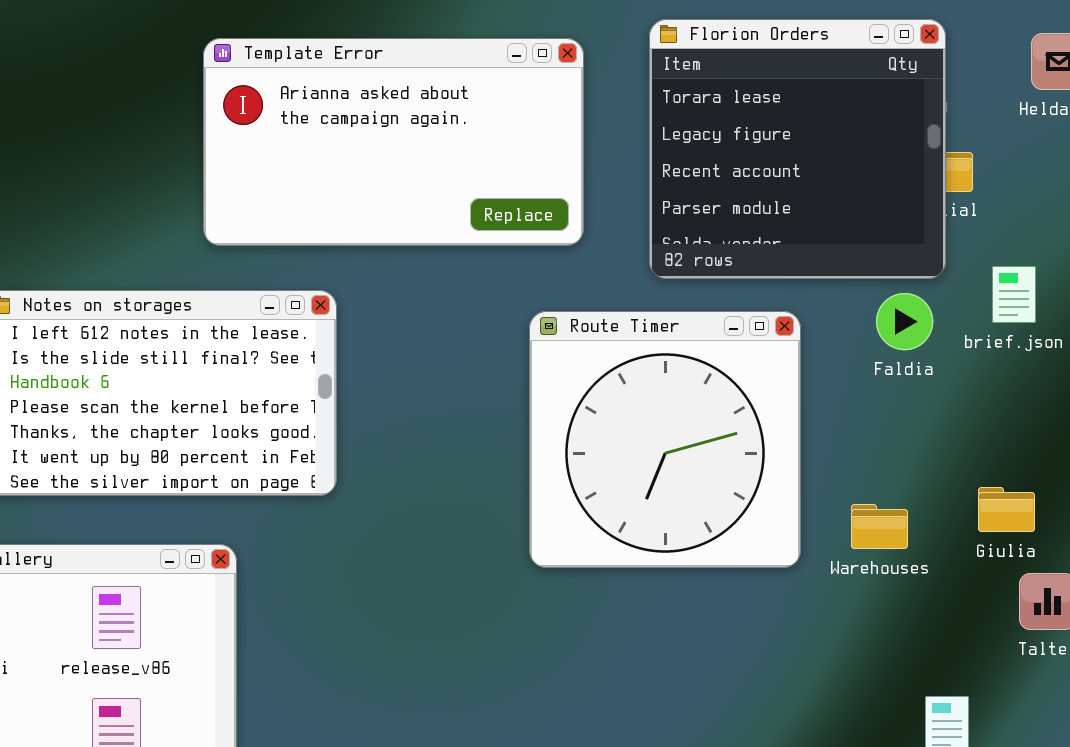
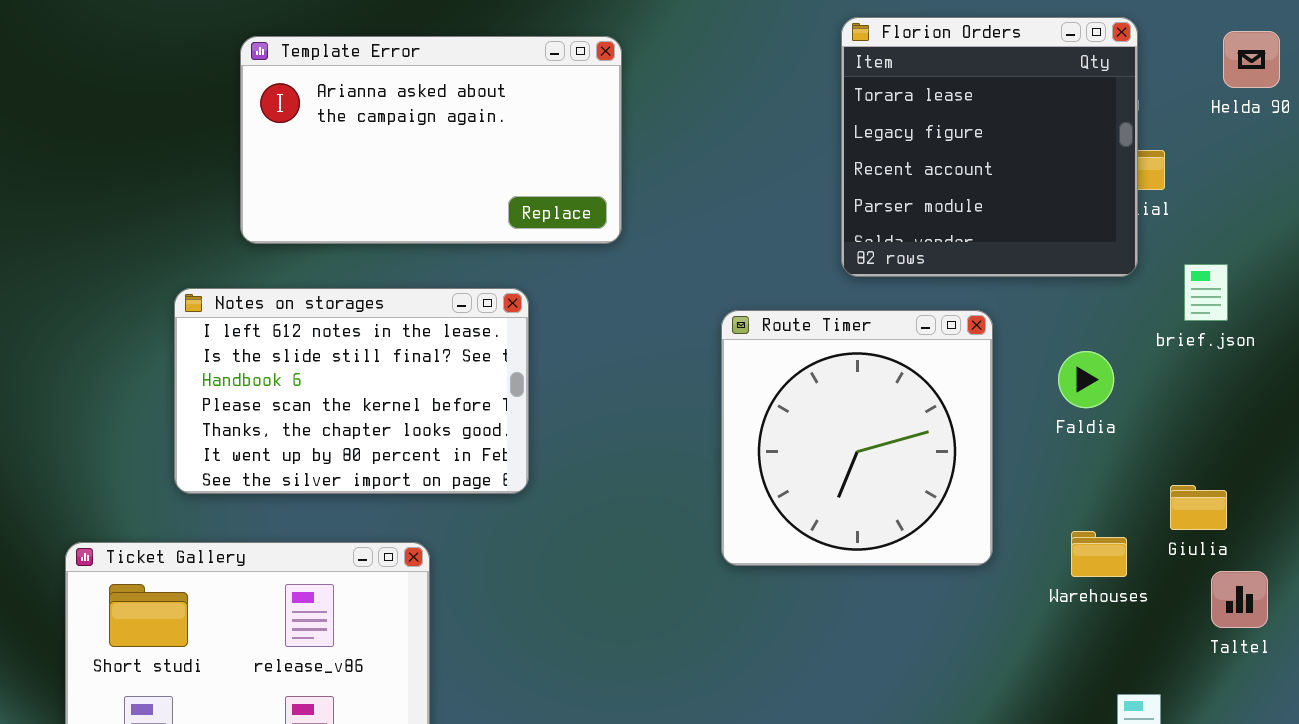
Template Error: [203,38,584,246] -> [240,36,622,244], moved
Faldia: [876,293,933,350] -> [1058,351,1114,408], moved
Warehouses: [851,504,908,549] -> [1071,531,1127,577], moved

